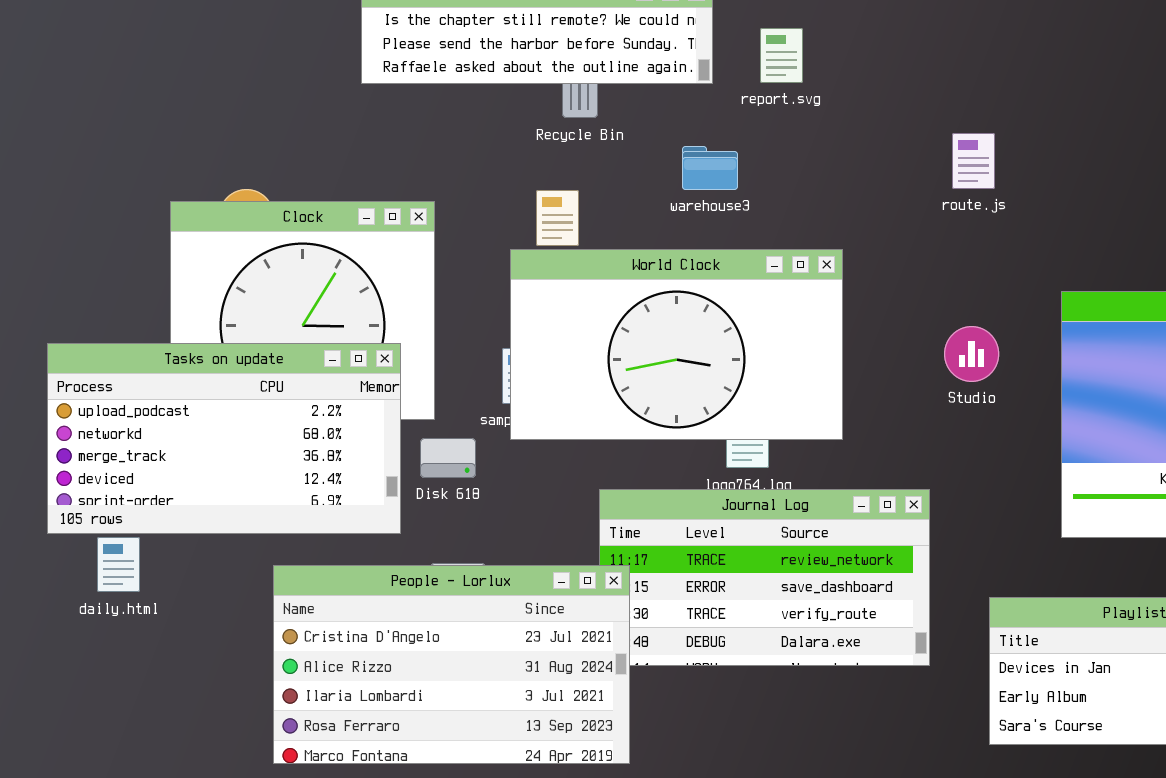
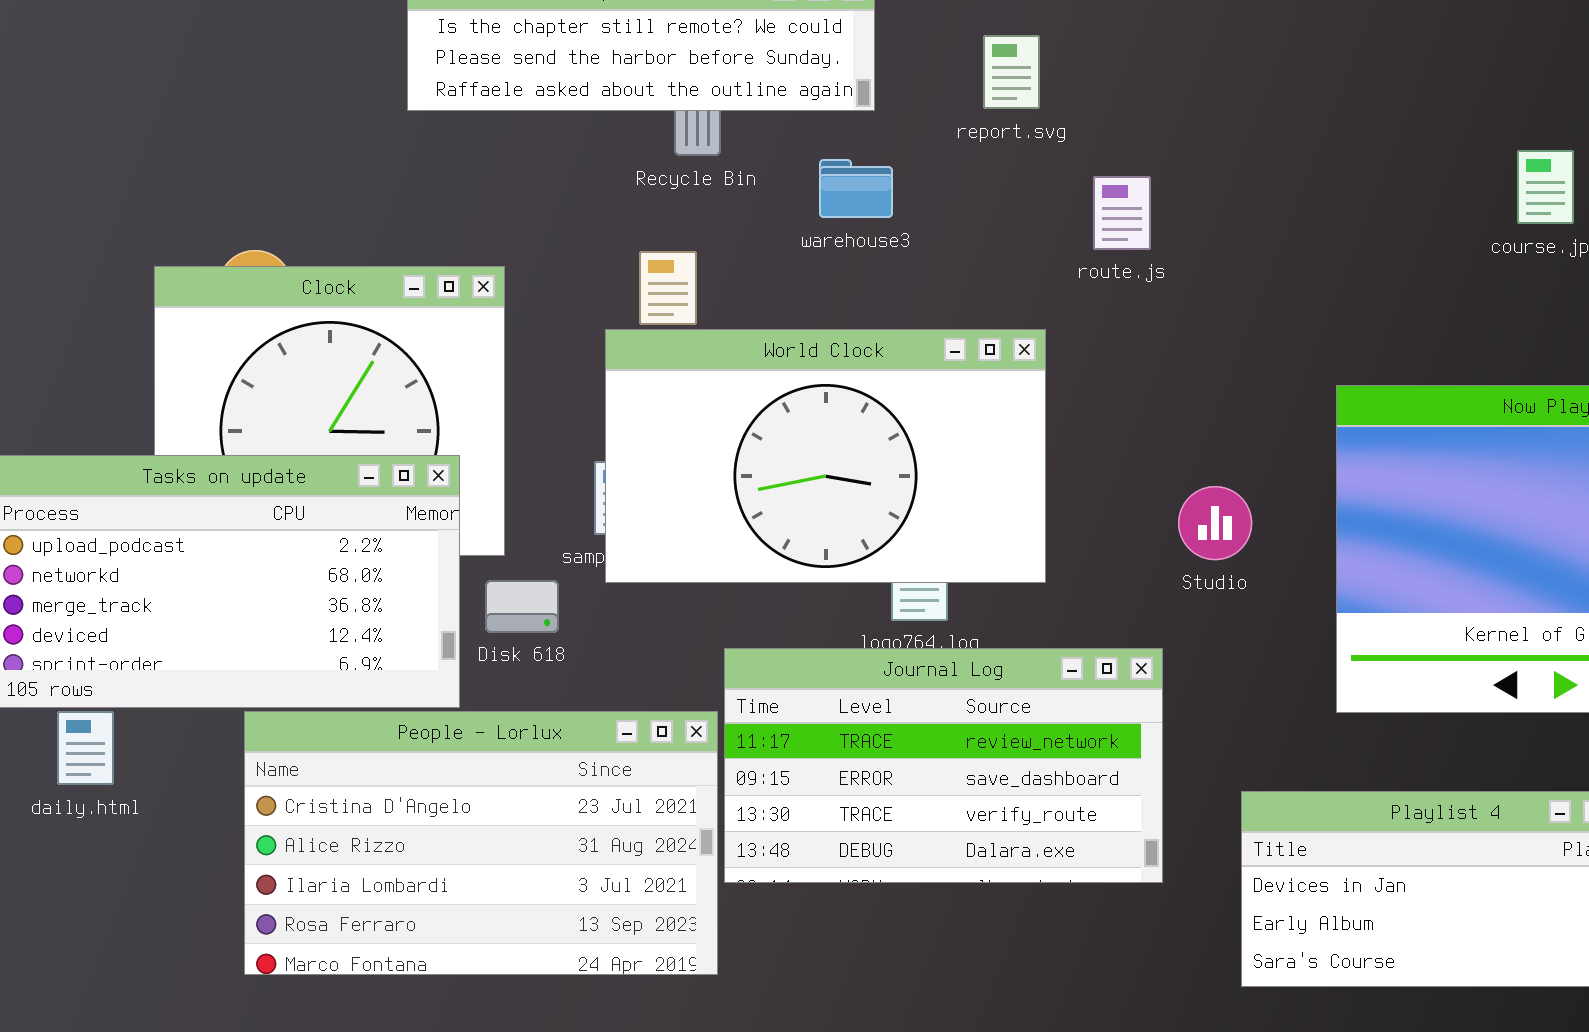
report.svg: [760,28,803,83] -> [983,35,1040,109], moved
route.js: [952,133,995,189] -> [1093,176,1151,250], moved
warehouse3: [682,146,738,190] -> [819,159,893,218], moved
Studio: [944,326,999,382] -> [1178,486,1252,560], moved
People - Lorlux: [273,565,630,764] -> [244,711,718,975], moved

